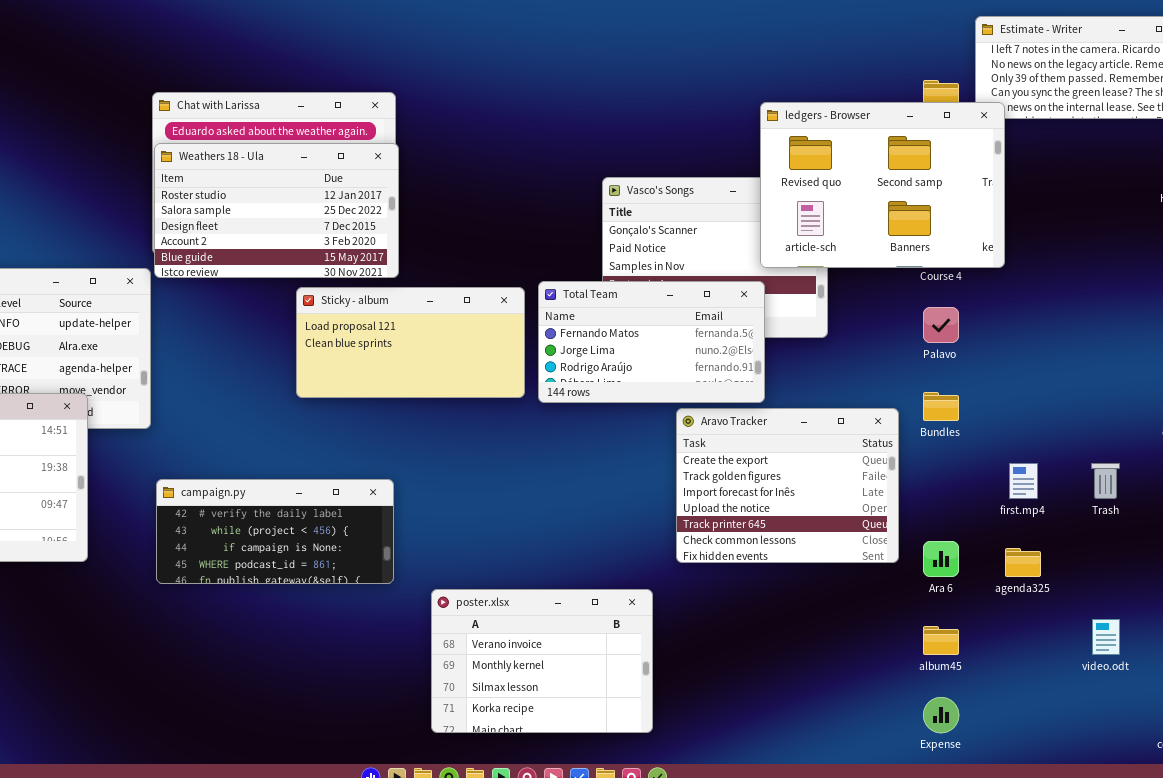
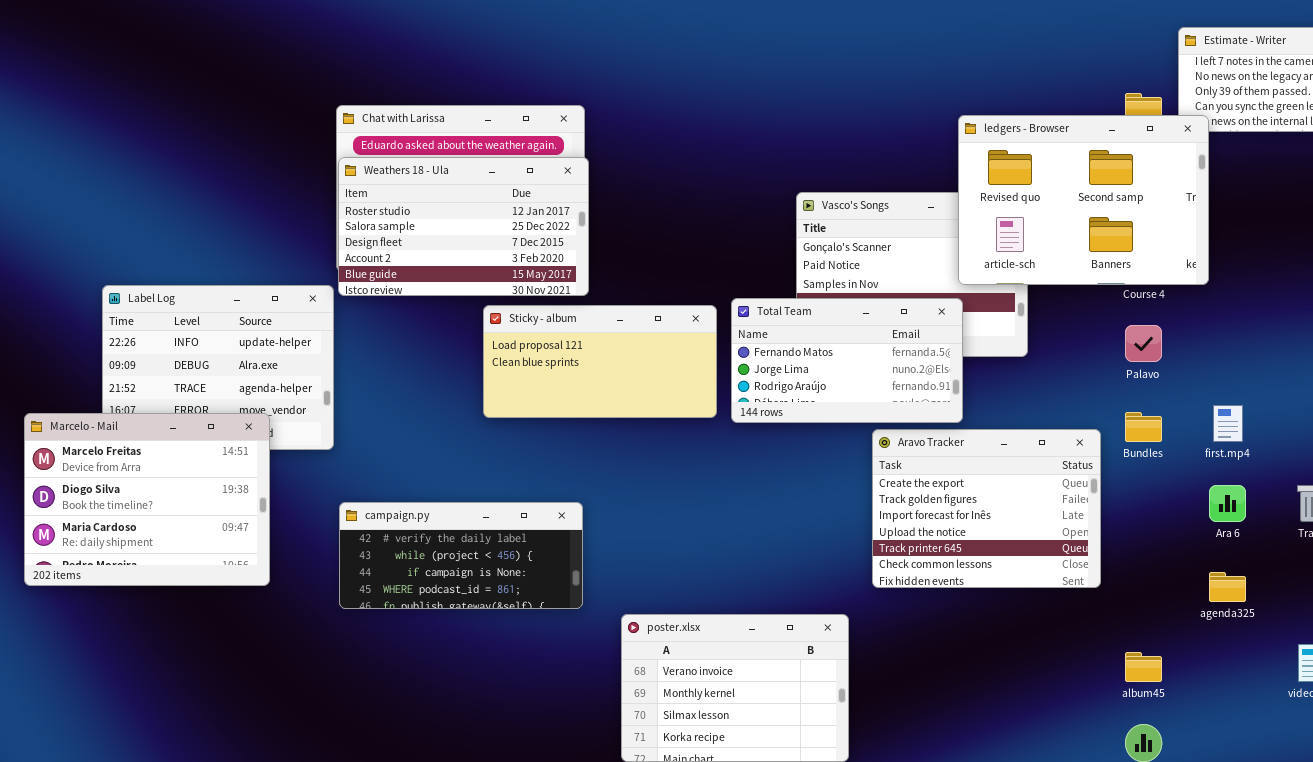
first.mp4: [1009,463,1038,499] -> [1213,405,1243,442], moved
Ara 6: [923,541,959,577] -> [1209,485,1246,522], moved

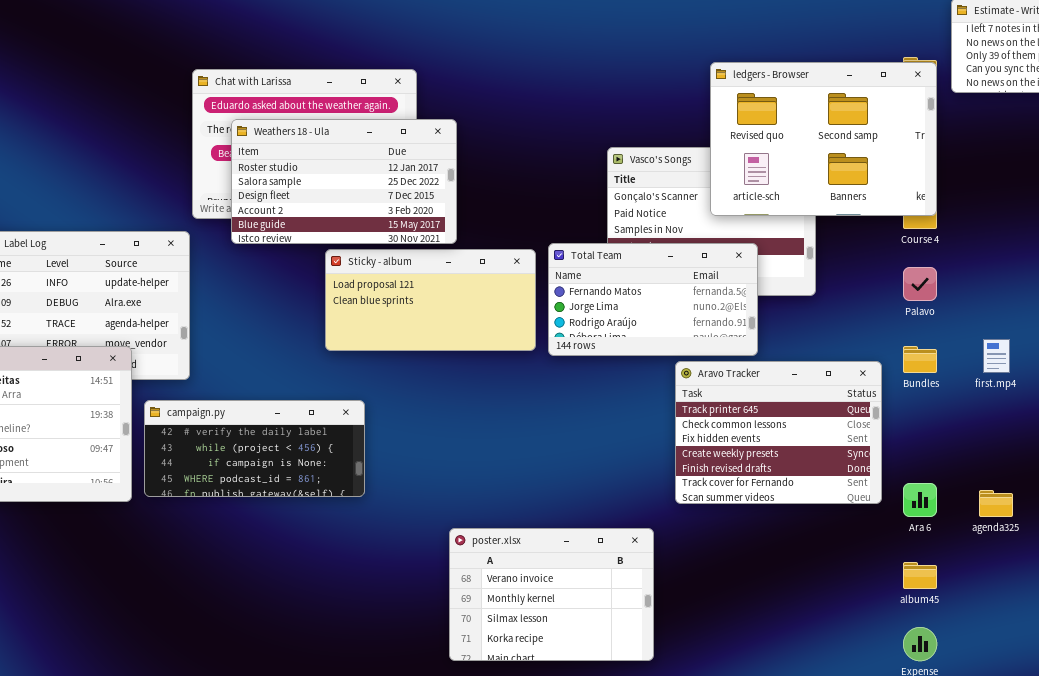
ledgers - Browser: [958,115,1209,285] -> [710,62,937,216], moved
Weathers 18 - Ula: [338,157,589,296] -> [231,119,457,244], moved
Aravo Tracker: [872,429,1101,588] -> [675,361,882,504], scrolled down 4 rows
Ara 6: [1209,485,1246,522] -> [903,483,937,517], moved
campaign.py: [339,502,583,609] -> [144,400,365,497], moved

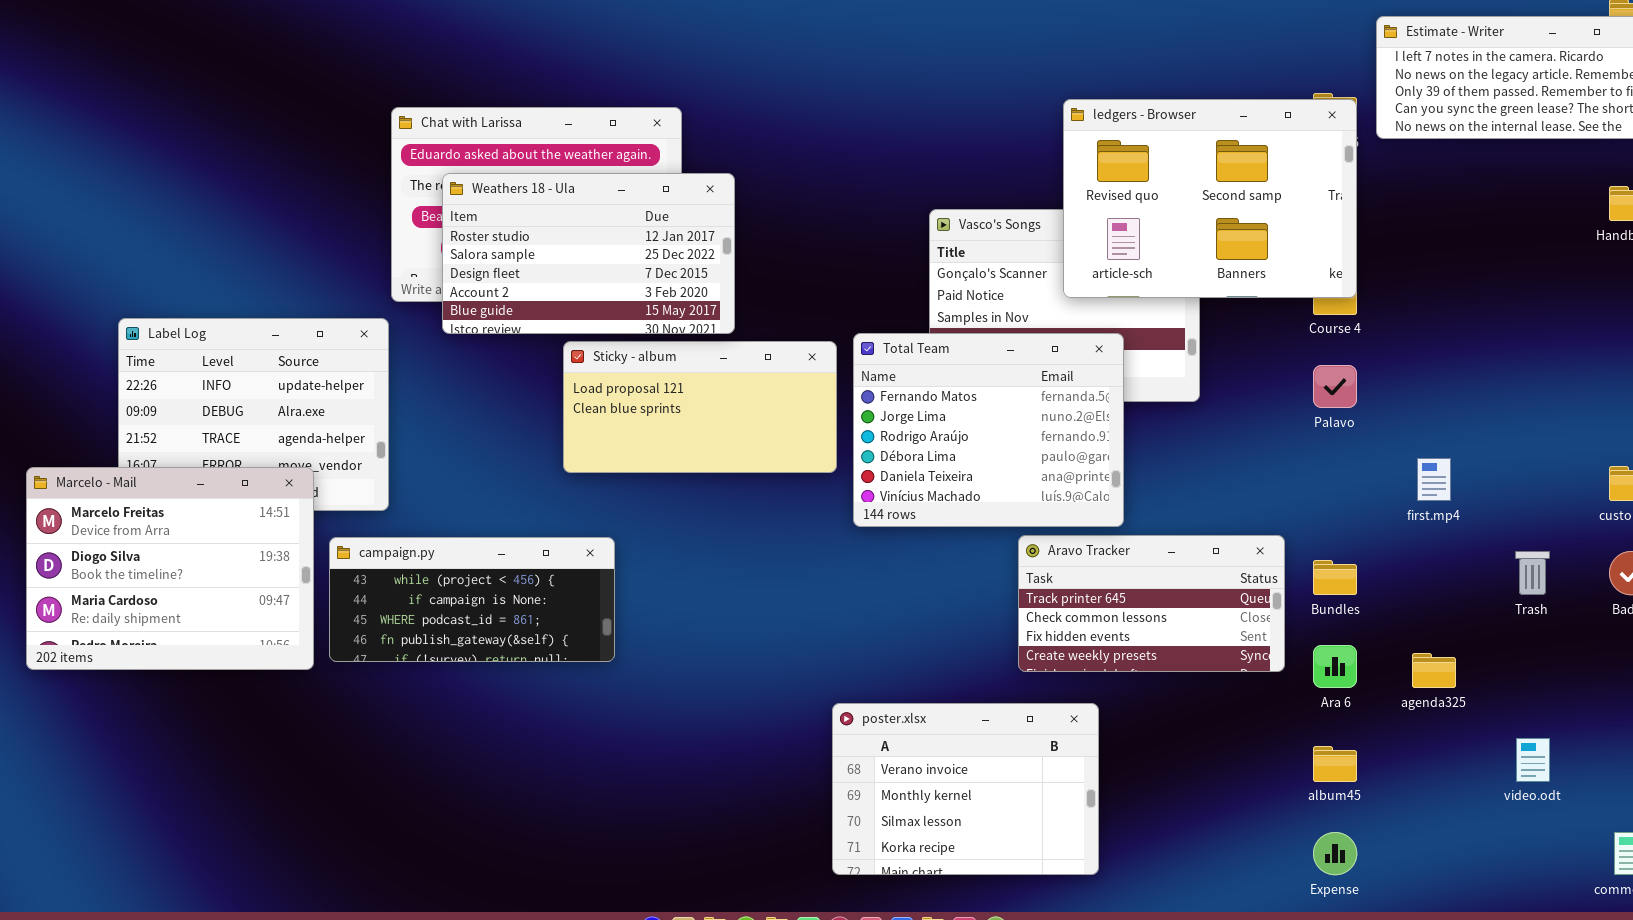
Total Team: [548,243,758,356] -> [853,333,1124,527], resized
Bundles: [903,346,937,373] -> [1313,560,1357,595], moved
Aravo Tracker: [675,361,882,504] -> [1018,535,1285,672], resized
campaign.py: [144,400,365,497] -> [329,537,615,662], scrolled down 1 row
poster.xlsx: [449,528,654,661] -> [832,703,1099,875], moved

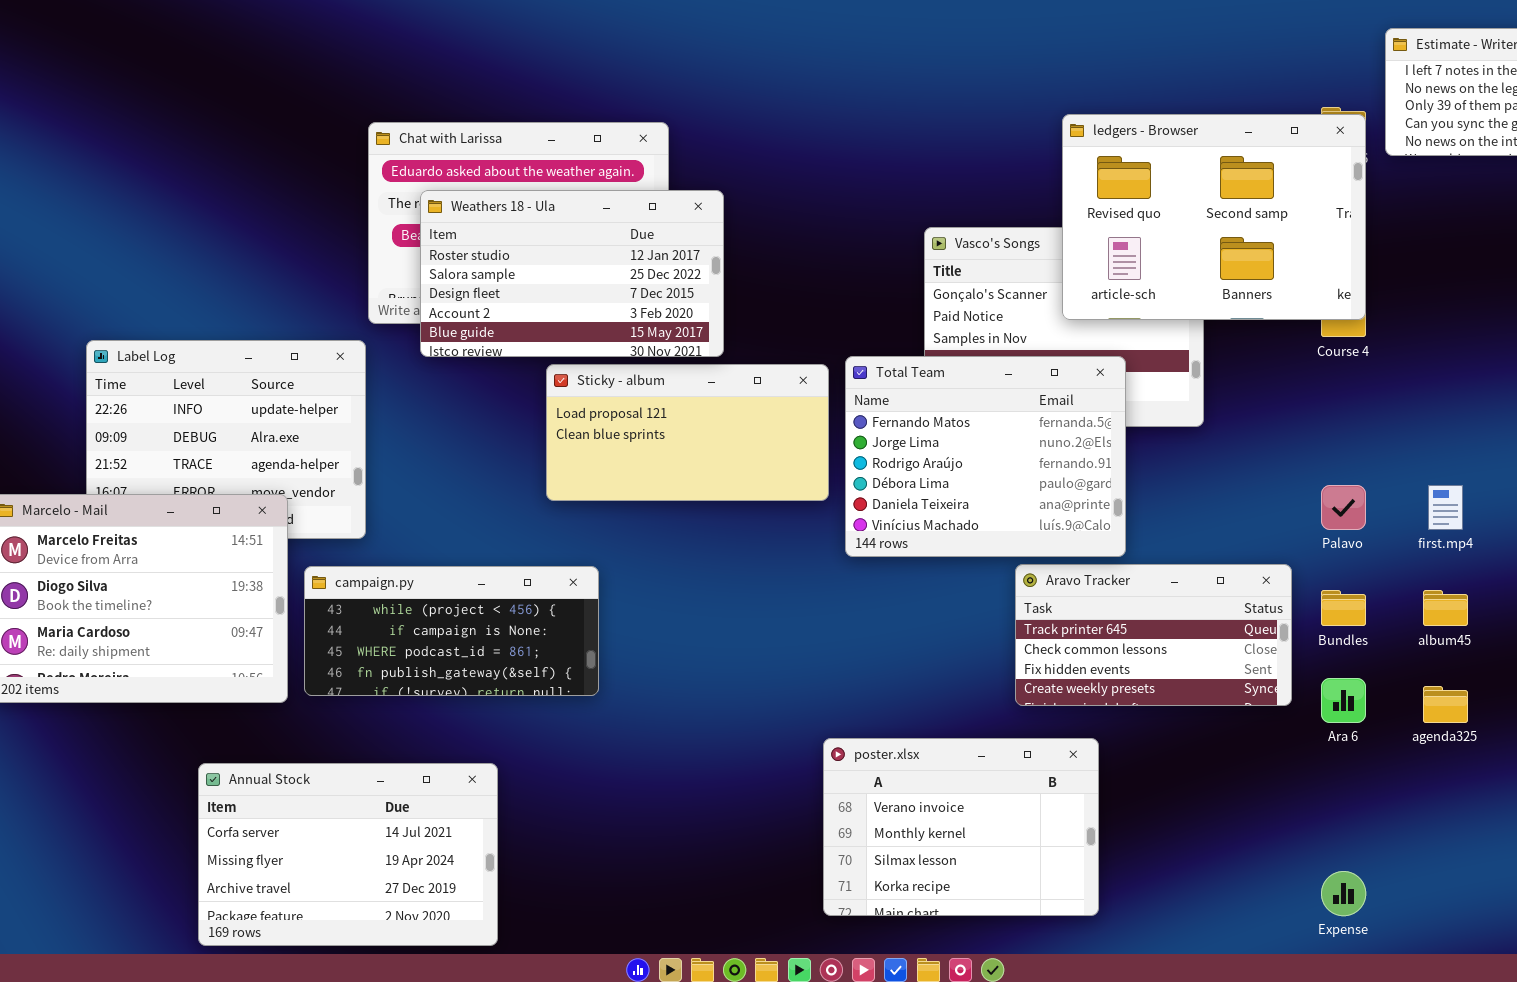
Palavo: [1313,365,1357,408] -> [1321,485,1366,530], moved
Annual Stock: none -> [198,763,498,946], opened
album45: [1313,746,1357,782] -> [1423,590,1468,626], moved

